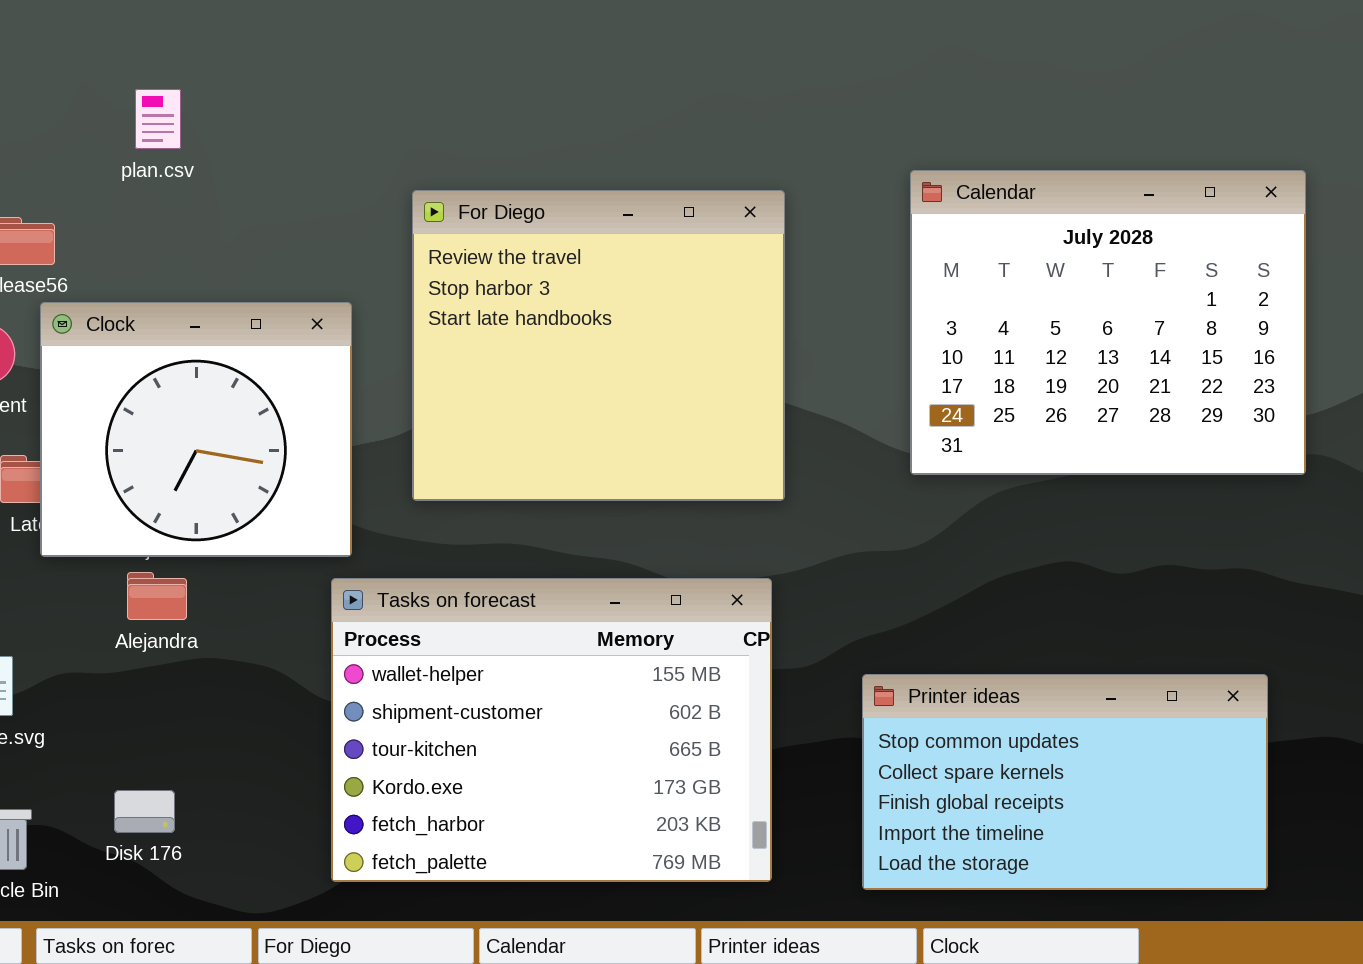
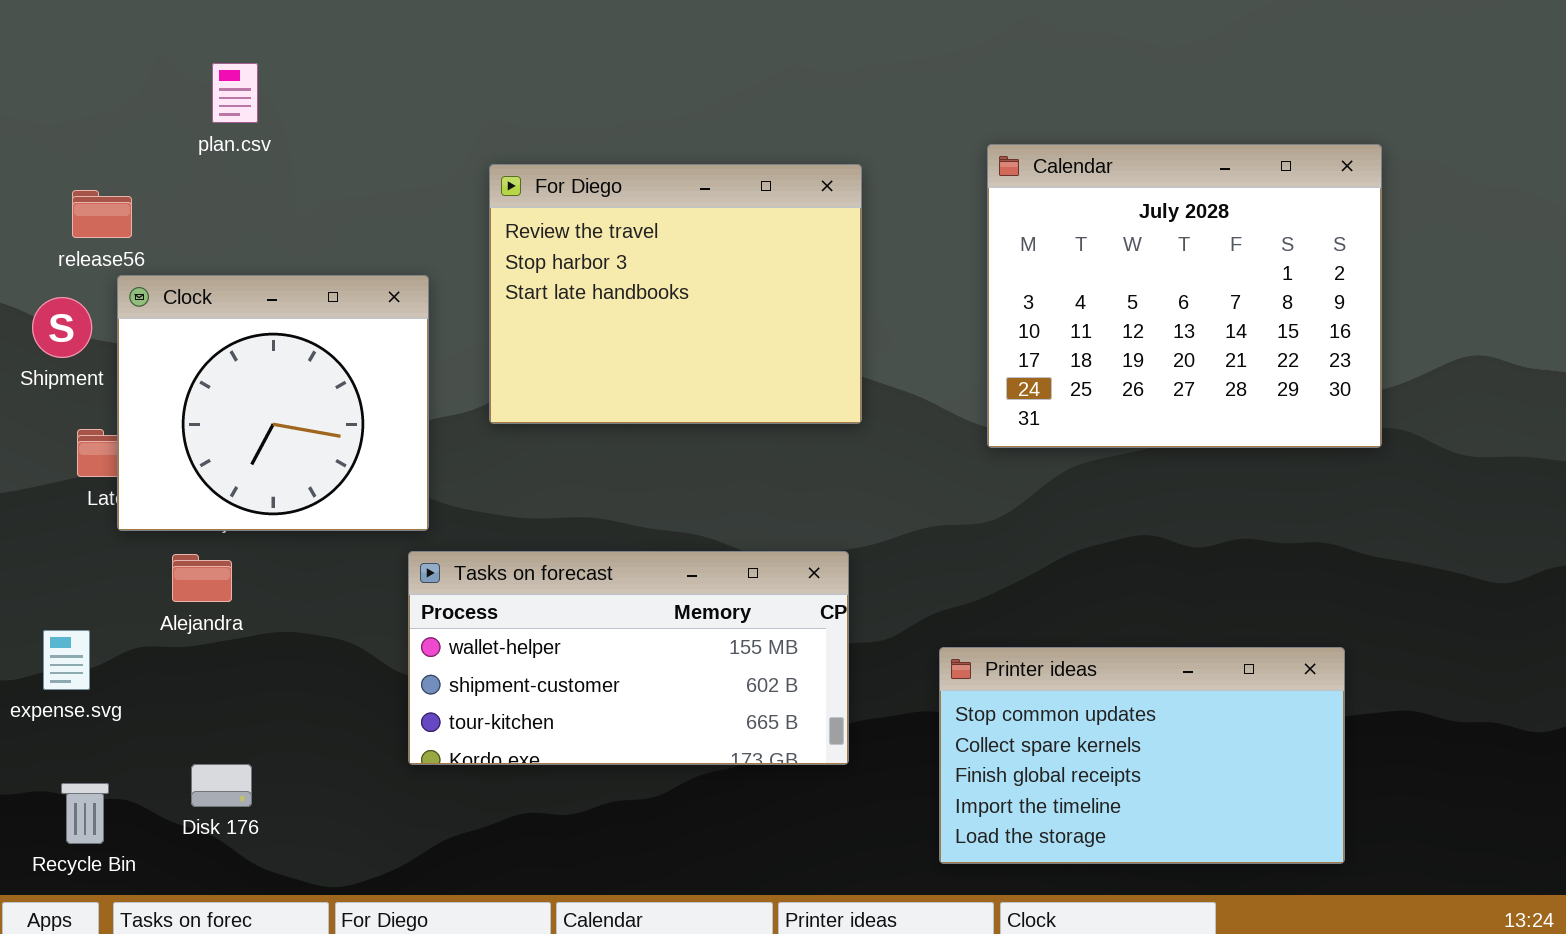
For Diego: [412,190,785,501] -> [489,164,862,424], resized
Alejandra: [127,572,187,620] -> [172,554,232,602], moved
Tasks on forecast: [331,578,772,882] -> [408,551,849,765], resized

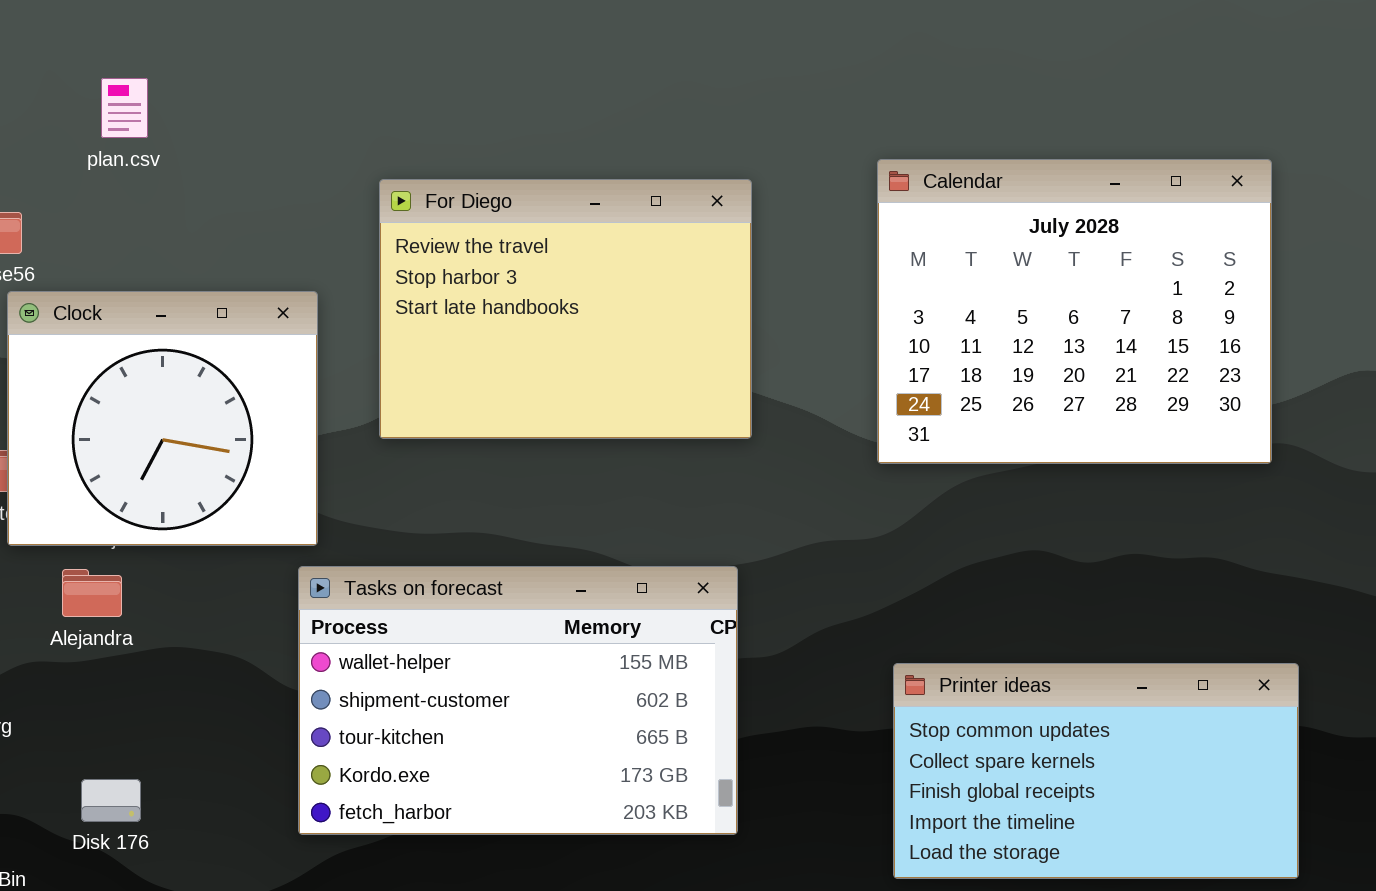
Tasks on forecast: [408,551,849,765] -> [298,566,738,835], resized
Printer ideas: [939,647,1345,864] -> [893,663,1299,879], moved

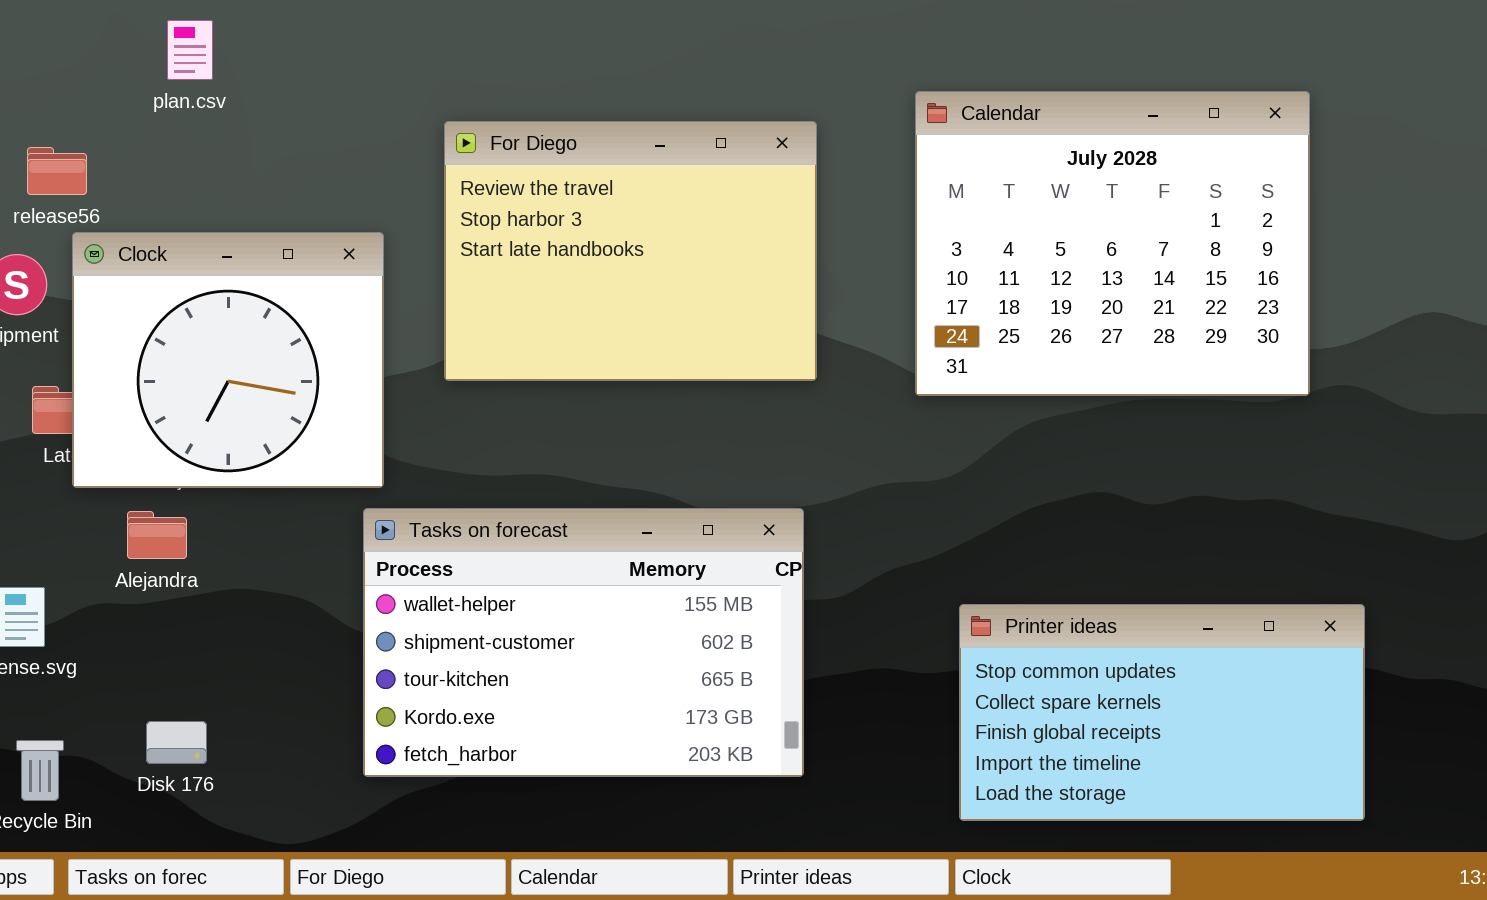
Calendar: [877,159,1272,464] -> [915,91,1310,396], moved

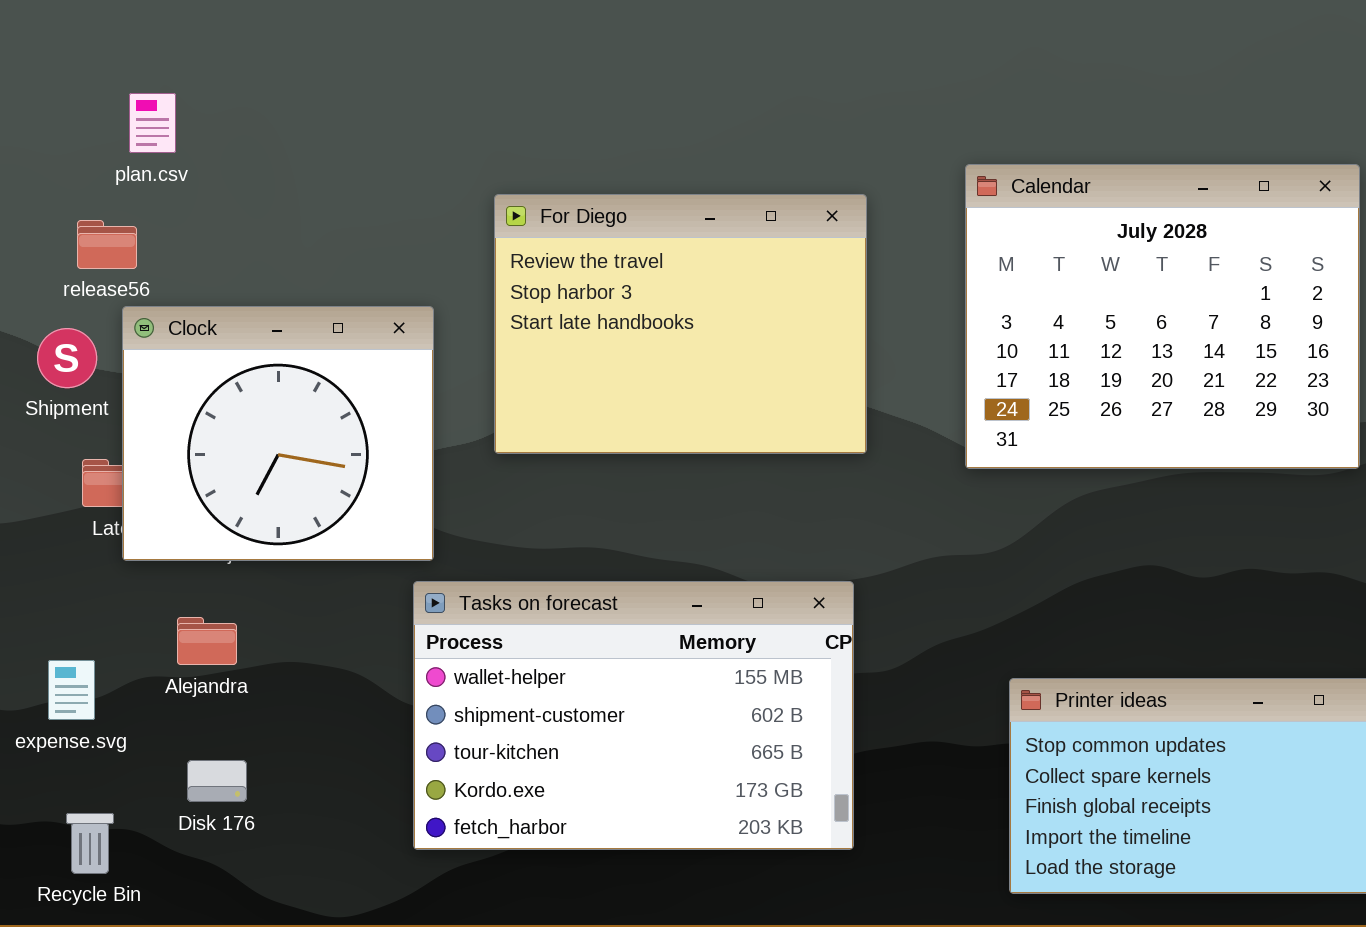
plan.csv: [167,20,213,80] -> [129,93,176,153], moved
Alejandra: [127,511,187,559] -> [177,617,237,665], moved
Disk 176: [146,721,207,764] -> [187,760,247,802], moved

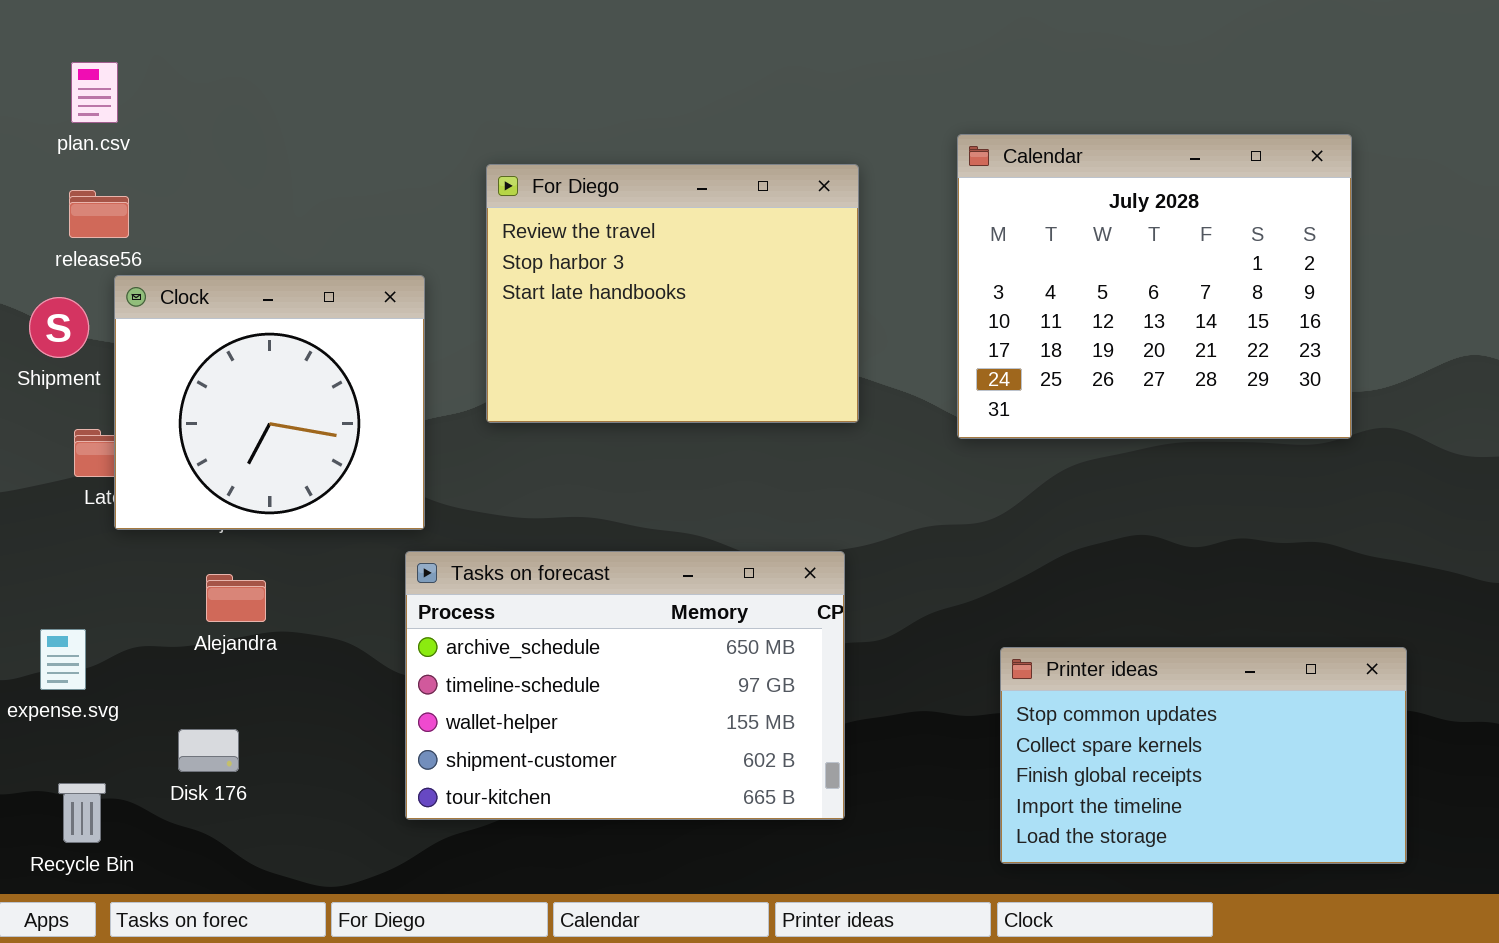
plan.csv: [129,93,176,153] -> [71,62,118,123], moved
Tasks on forecast: [413,581,854,850] -> [405,551,845,820], scrolled up 2 rows
Alejandra: [177,617,237,665] -> [206,574,266,622], moved

